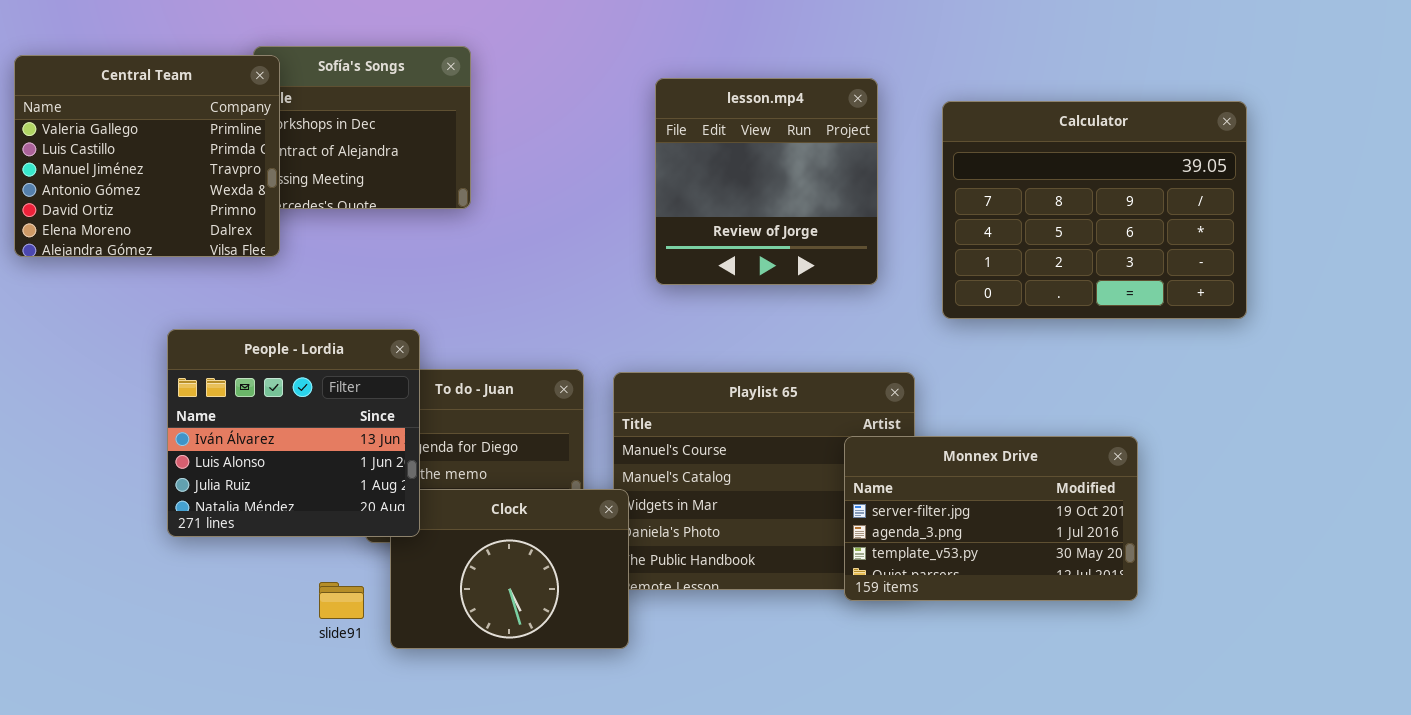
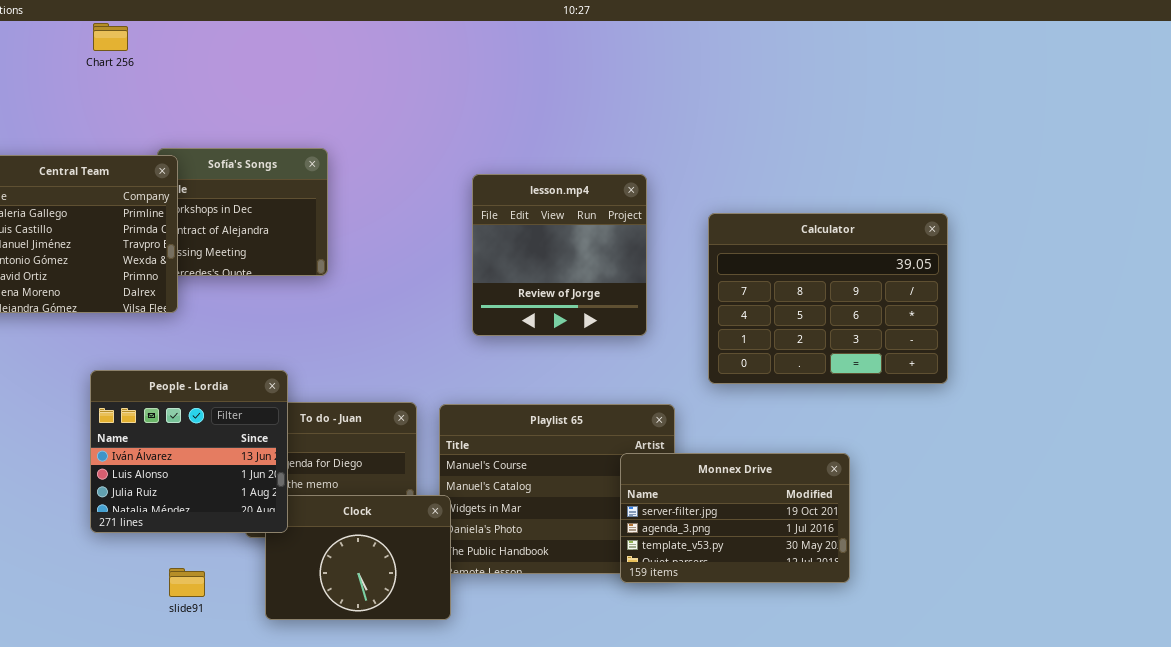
Calculator: [942,101,1247,319] -> [708,213,948,384], moved
slide91: [319,582,364,619] -> [169,568,205,597], moved

